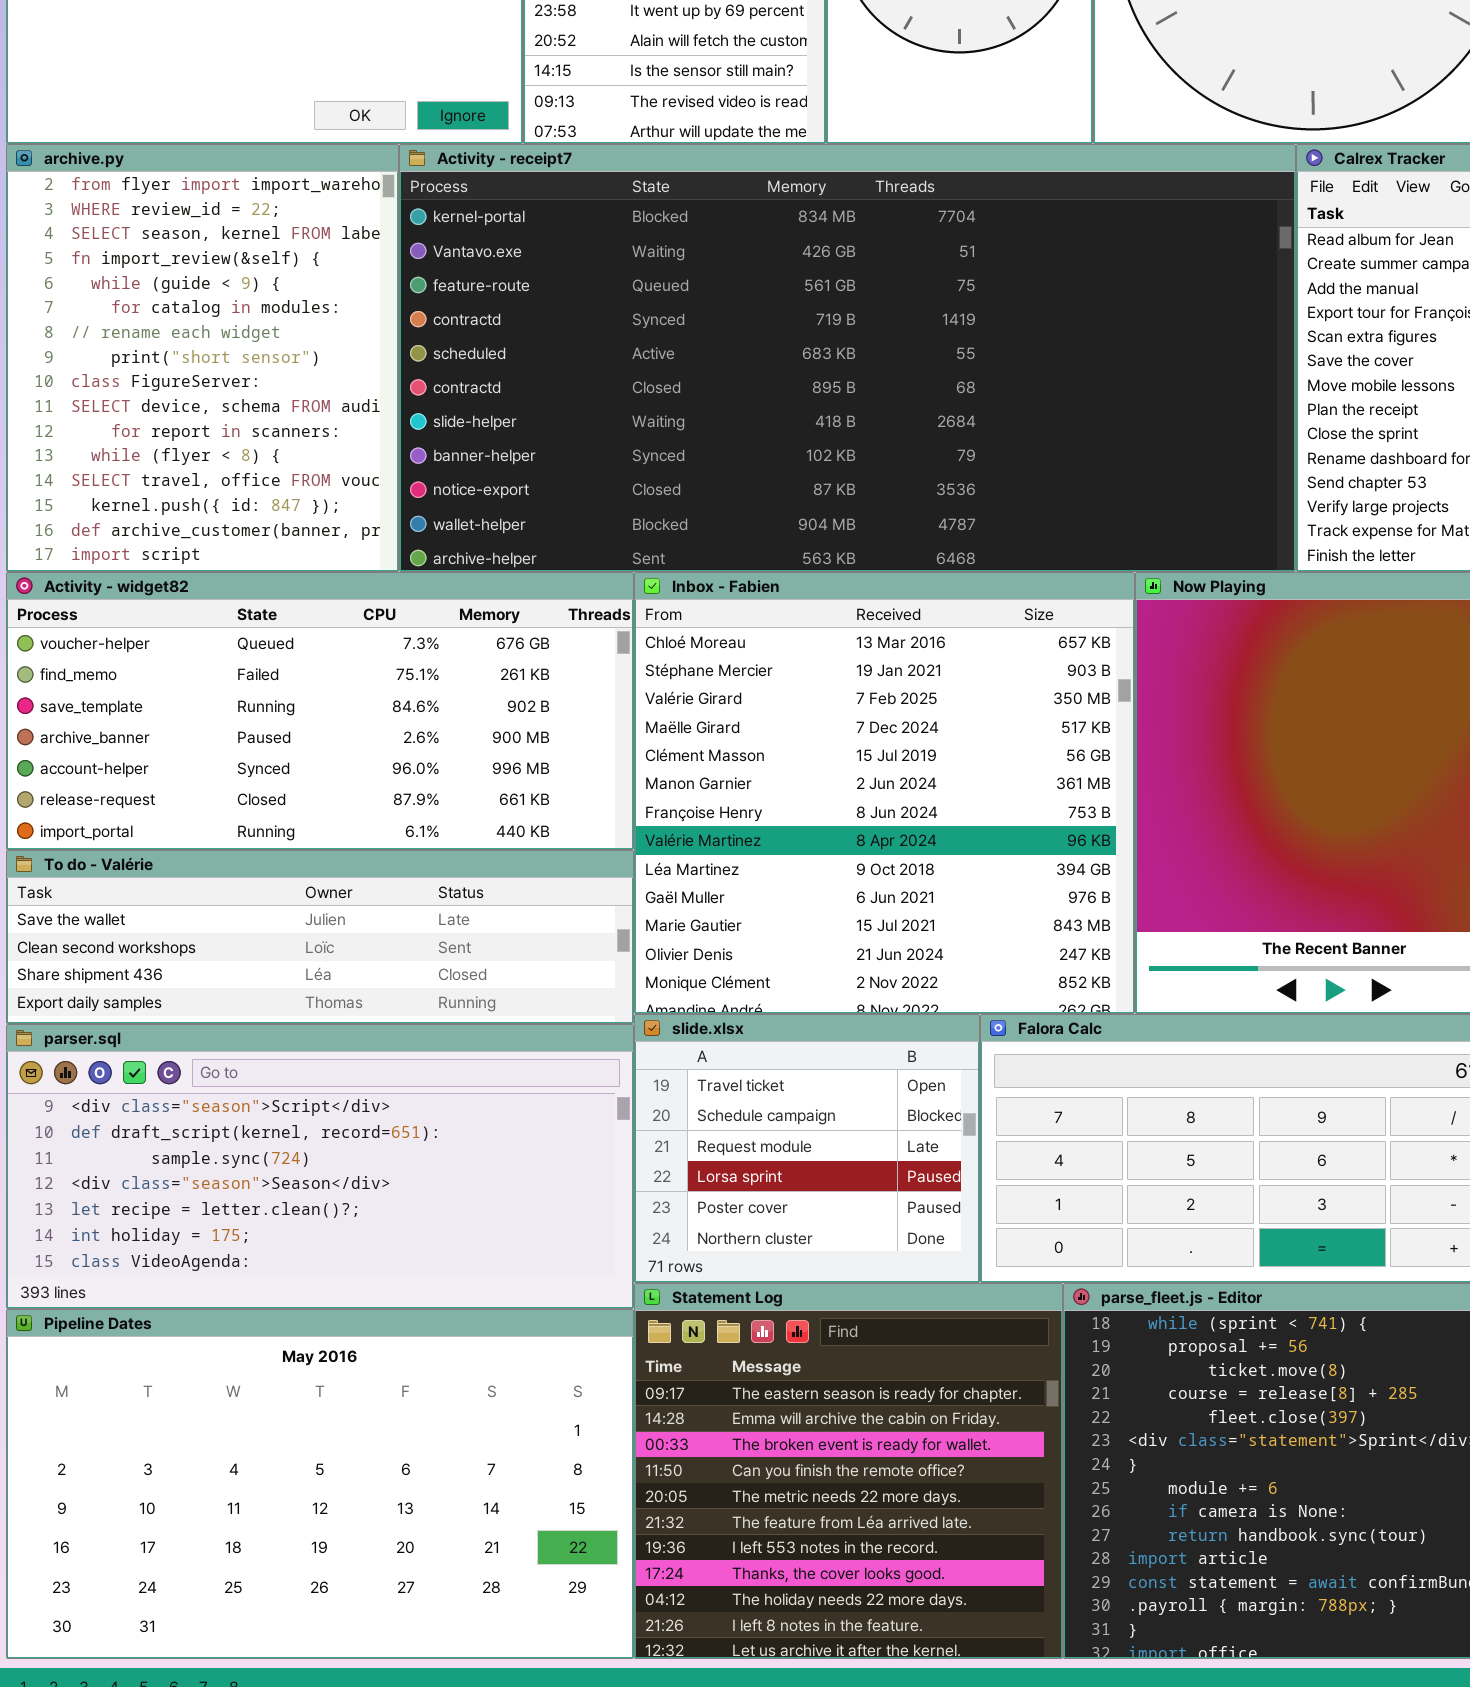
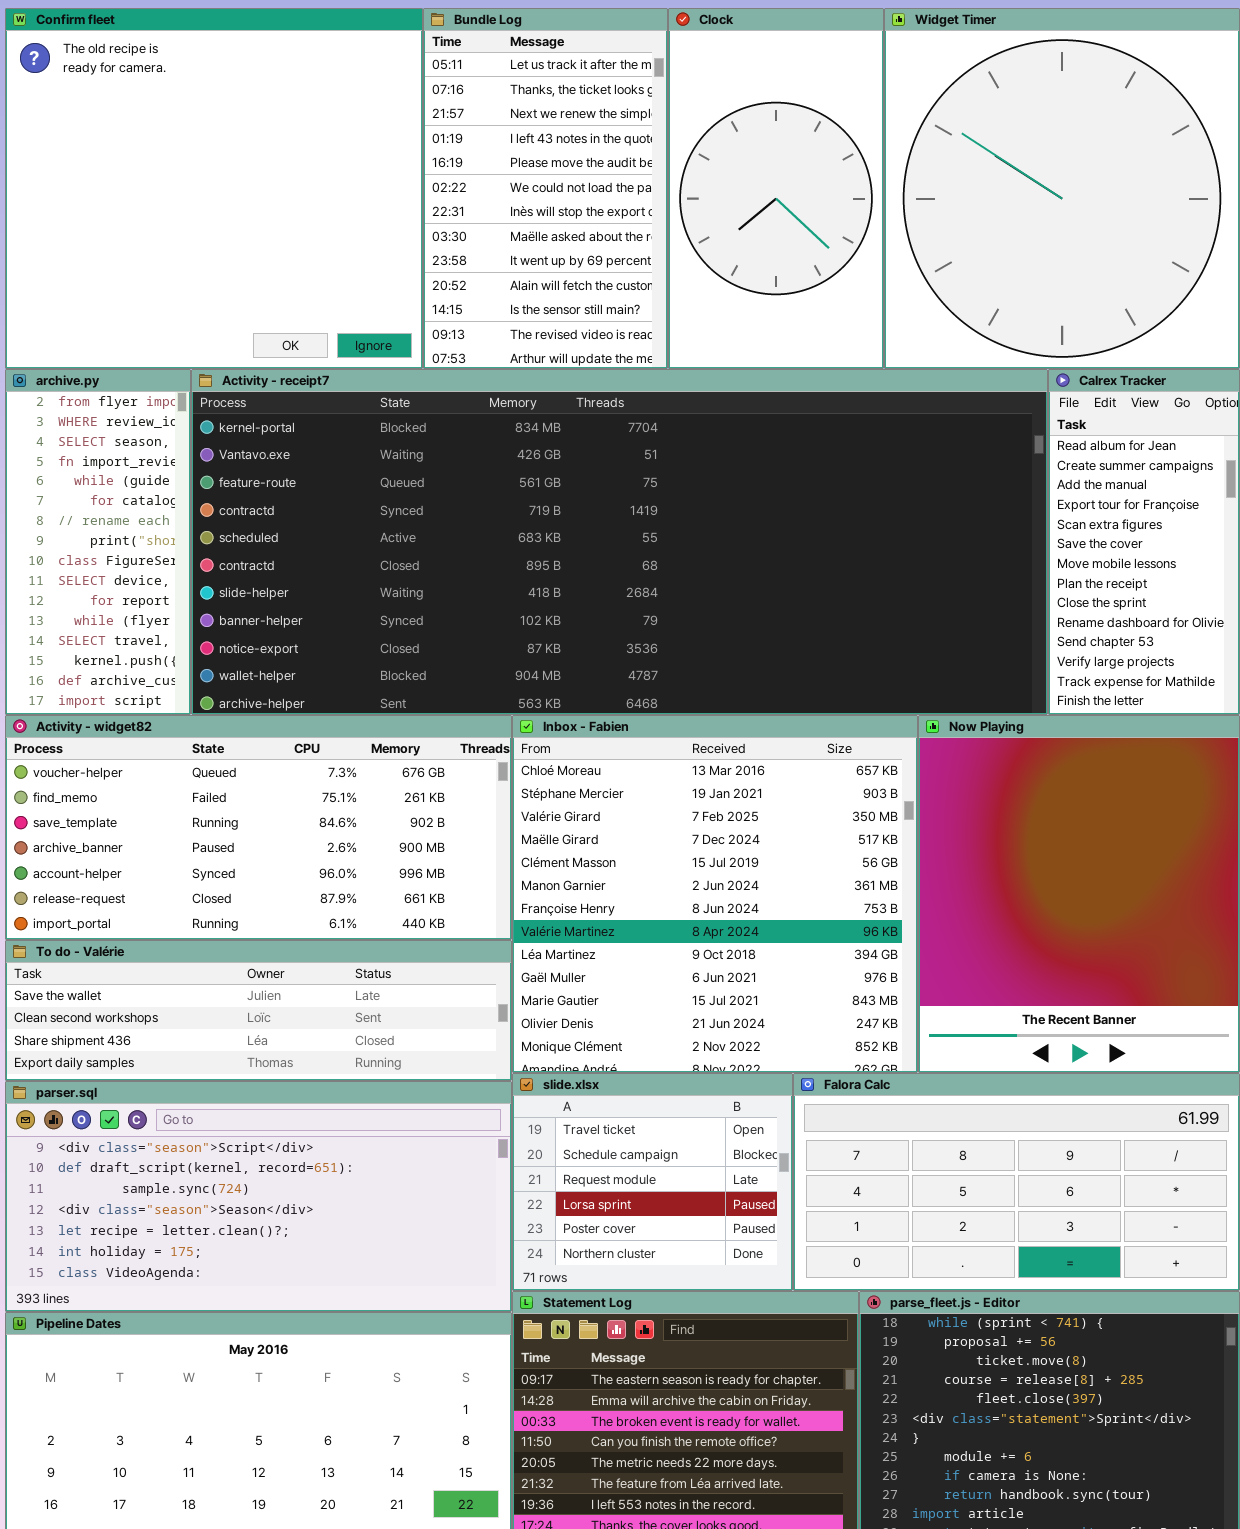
archive.py: [6,144,399,572] -> [5,369,191,715], resized
Activity - receipt7: [399,144,1296,572] -> [191,369,1048,715], resized

